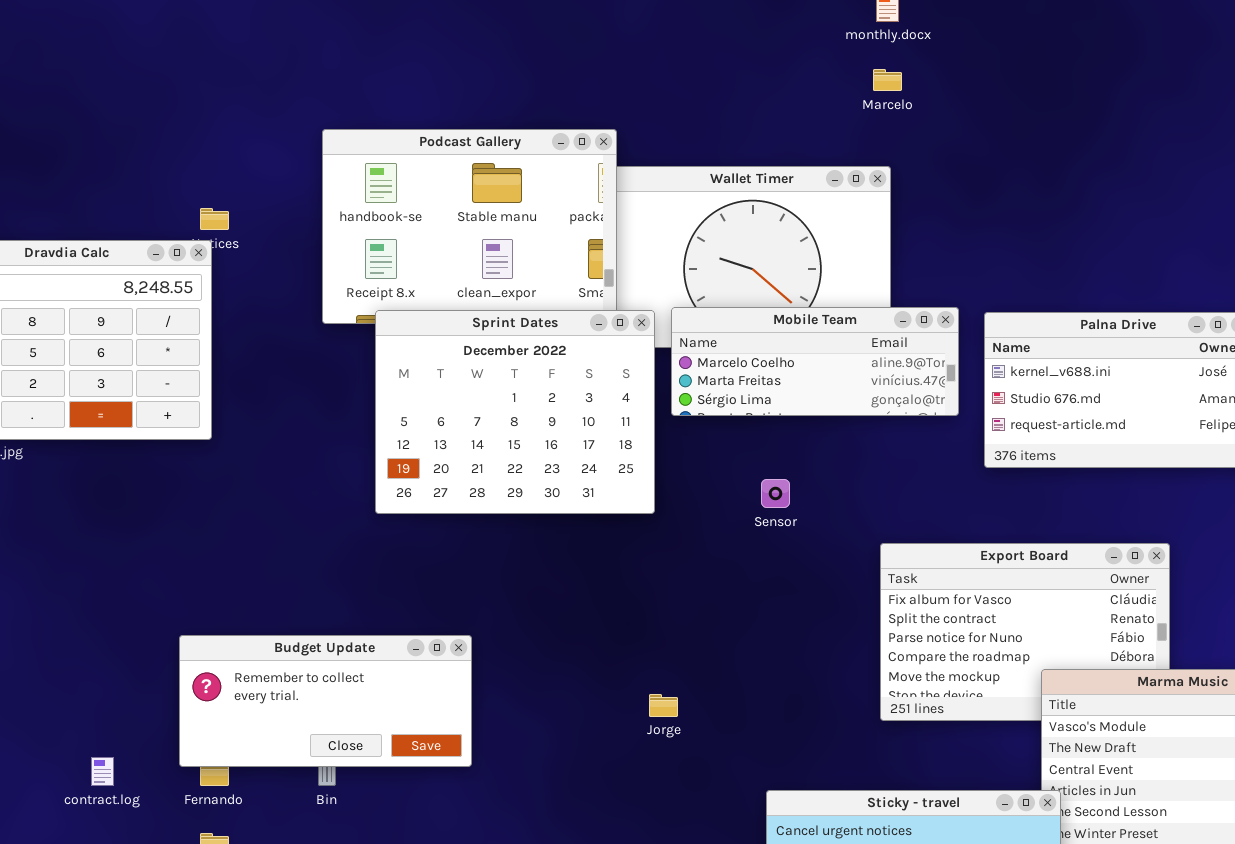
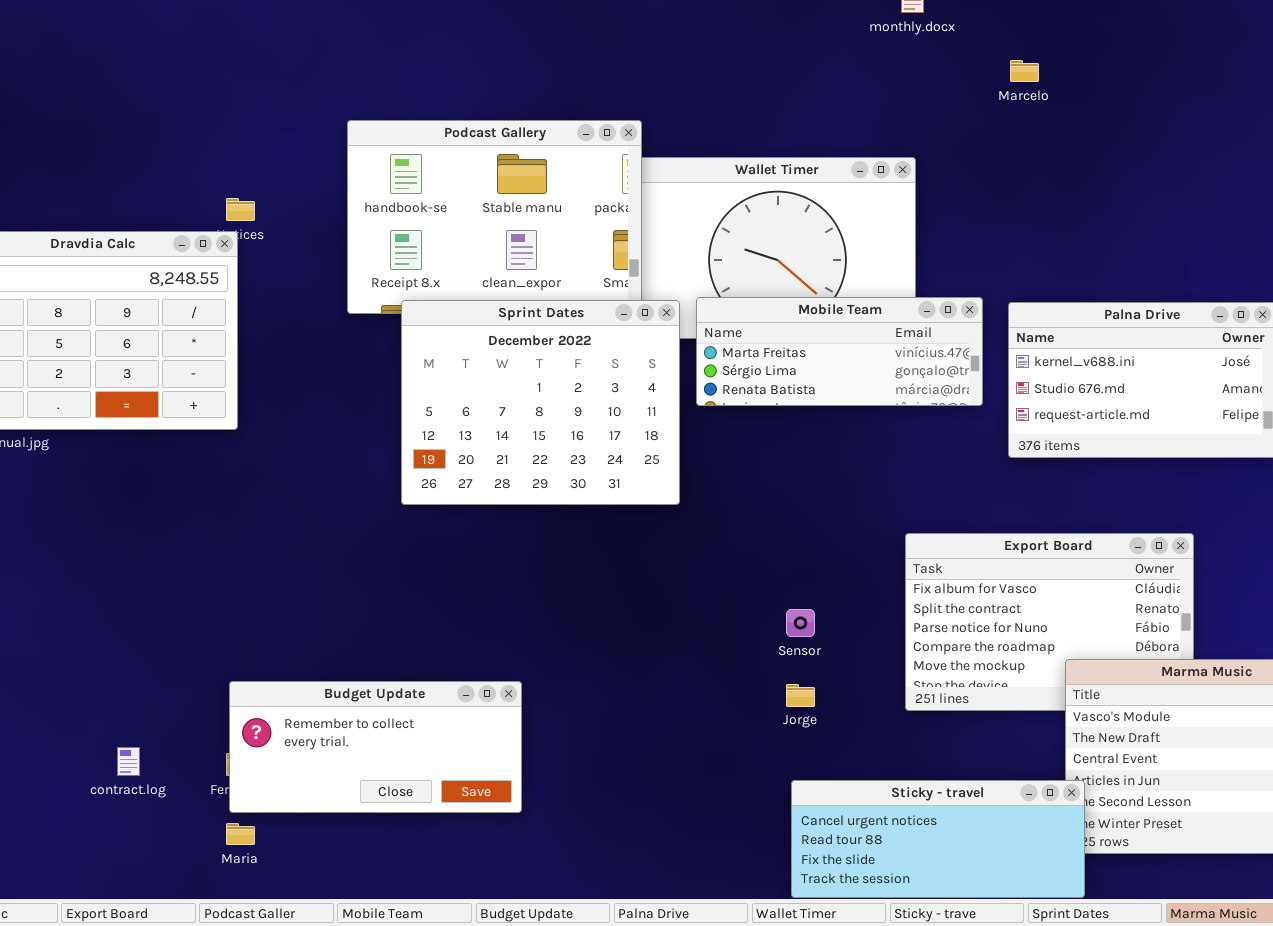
Marcelo: [873,69,902,91] -> [1010,60,1039,82], moved
Mobile Team: [671,307,959,416] -> [696,297,983,406], scrolled down 1 row
Sensor: [761,479,790,508] -> [786,609,815,637], moved
Budget Update: [179,635,472,767] -> [229,681,522,813], moved
Jorge: [649,694,678,717] -> [786,684,815,707], moved

